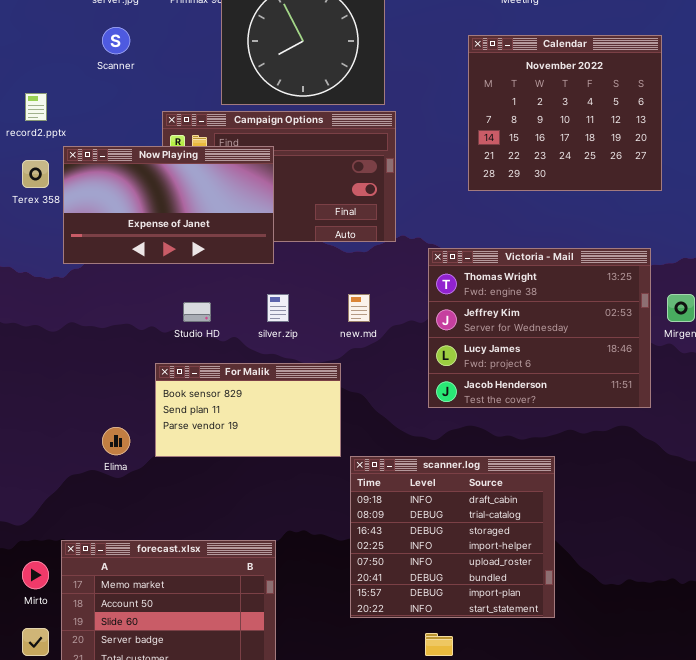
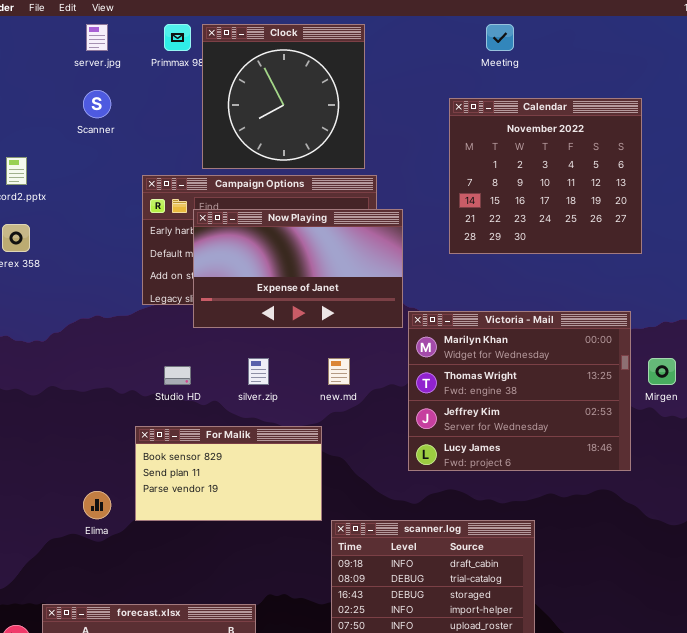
Now Playing: [63,146,274,264] -> [193,209,403,328], moved
Victoria - Mail: [428,248,651,408] -> [408,311,631,471], scrolled up 1 row

